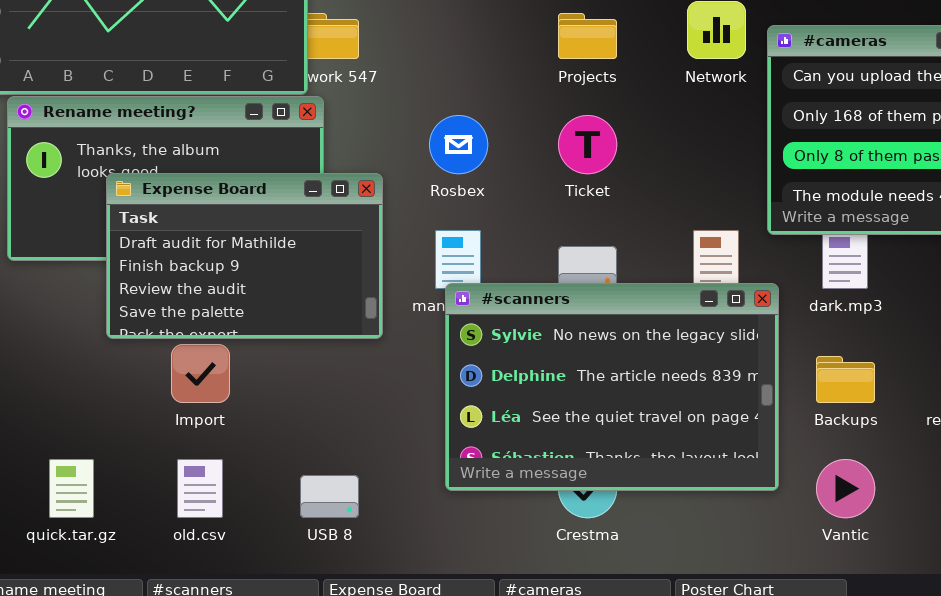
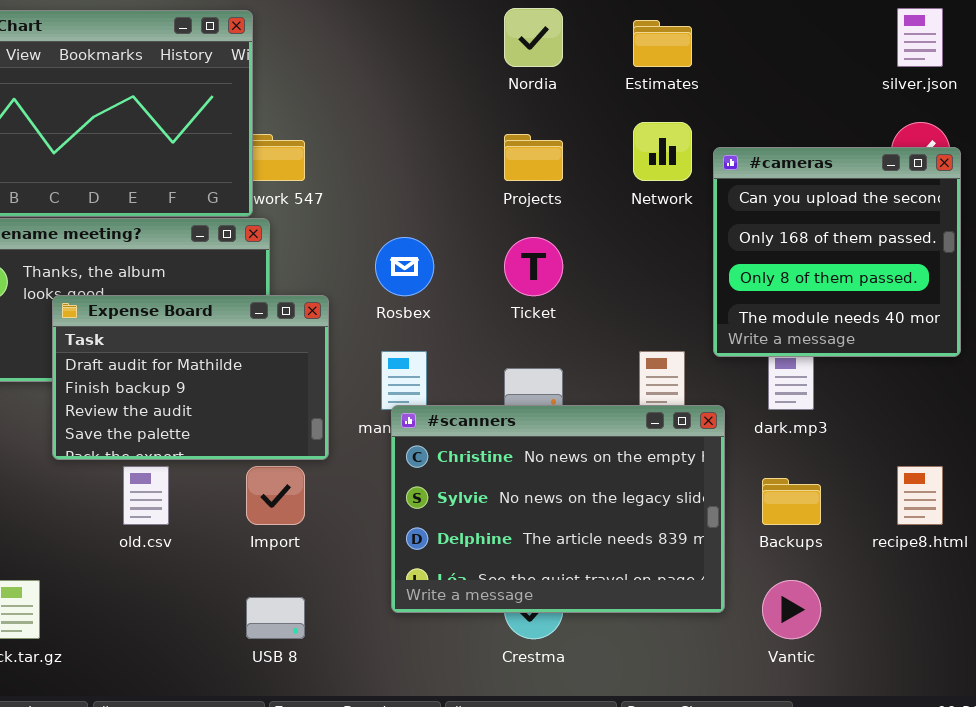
#scanners: [445,283,779,491] -> [391,405,725,613], scrolled up 1 row
Import: [171,344,230,403] -> [246,466,305,525], moved
old.csv: [177,459,223,518] -> [123,466,169,525], moved

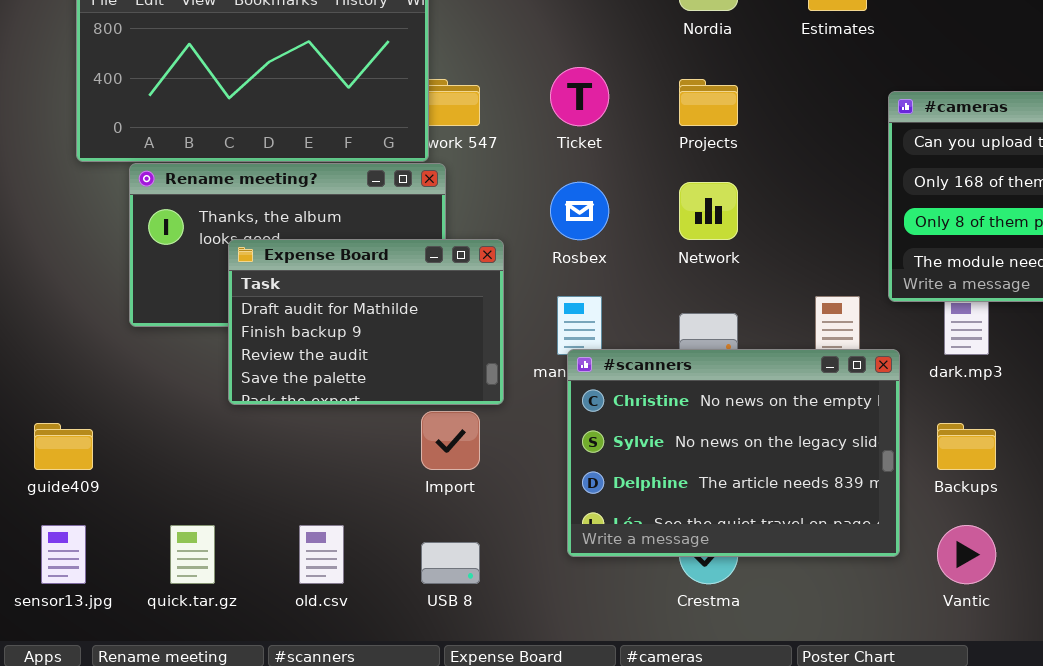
Network: [633,122,692,181] -> [679,182,738,240], moved
Ticket: [504,237,563,296] -> [550,67,609,126], moved
old.csv: [123,466,169,525] -> [299,525,344,584], moved

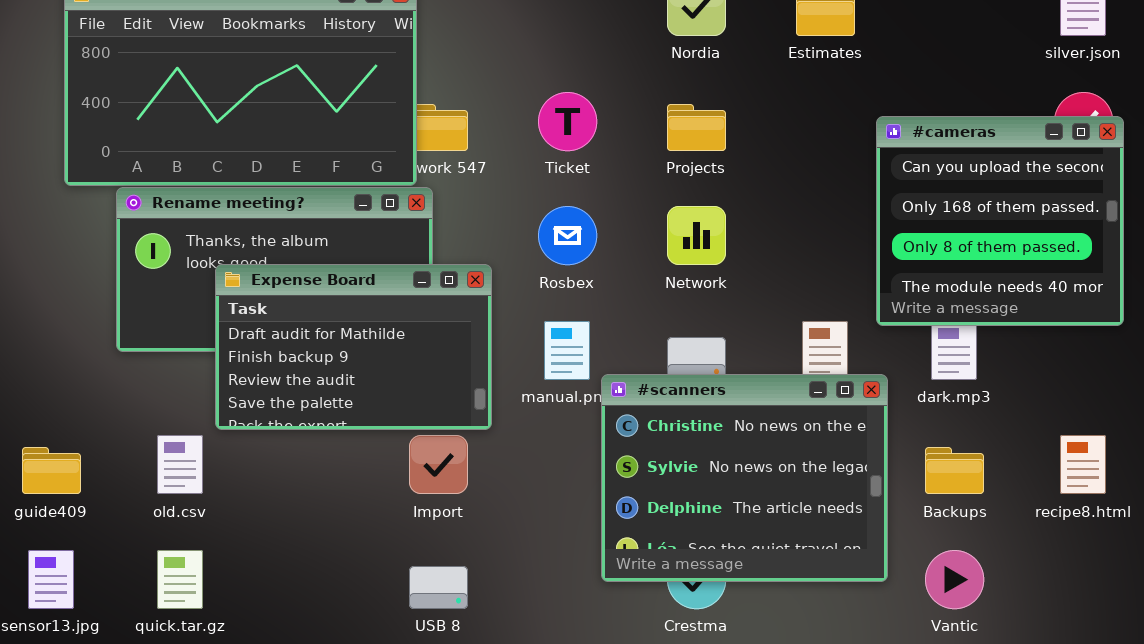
#scanners: [567,349,900,557] -> [601,374,888,582], resized
old.csv: [299,525,344,584] -> [157,435,203,494], moved

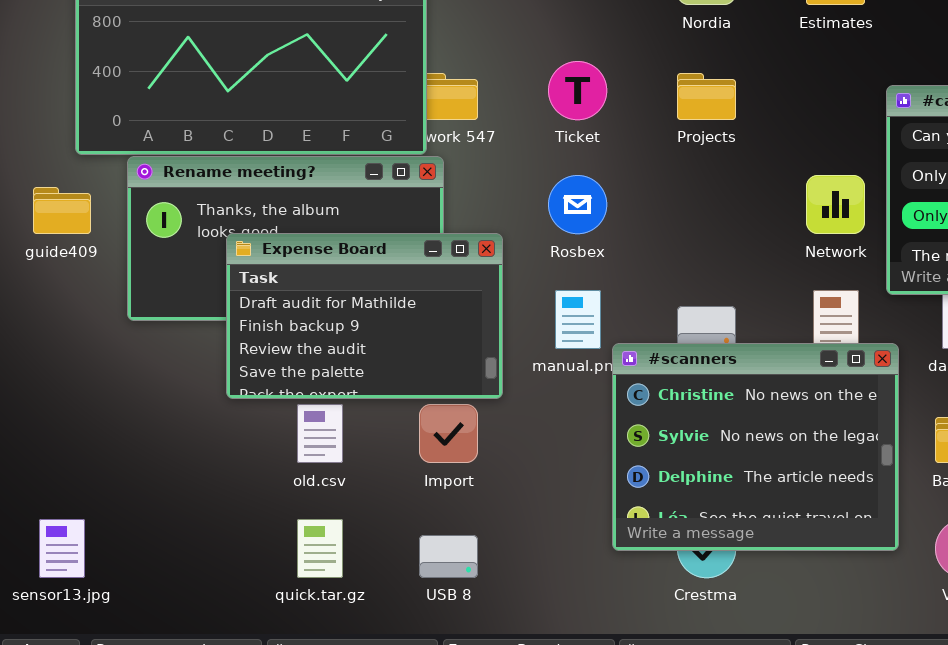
Network: [667,206,726,265] -> [806,175,865,234], moved
old.csv: [157,435,203,494] -> [297,404,343,463], moved
guide409: [22,447,81,494] -> [33,187,91,234], moved
quick.tar.gz: [157,550,203,609] -> [297,519,343,578], moved

